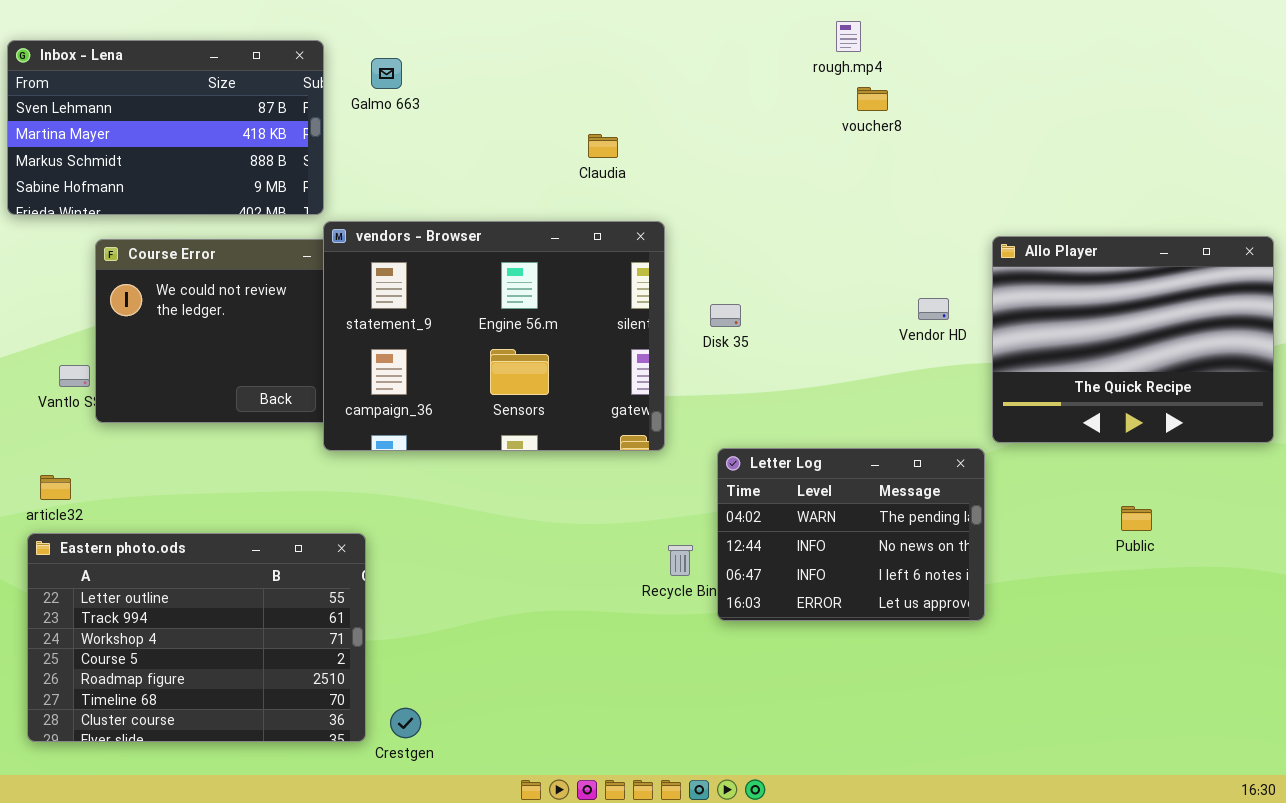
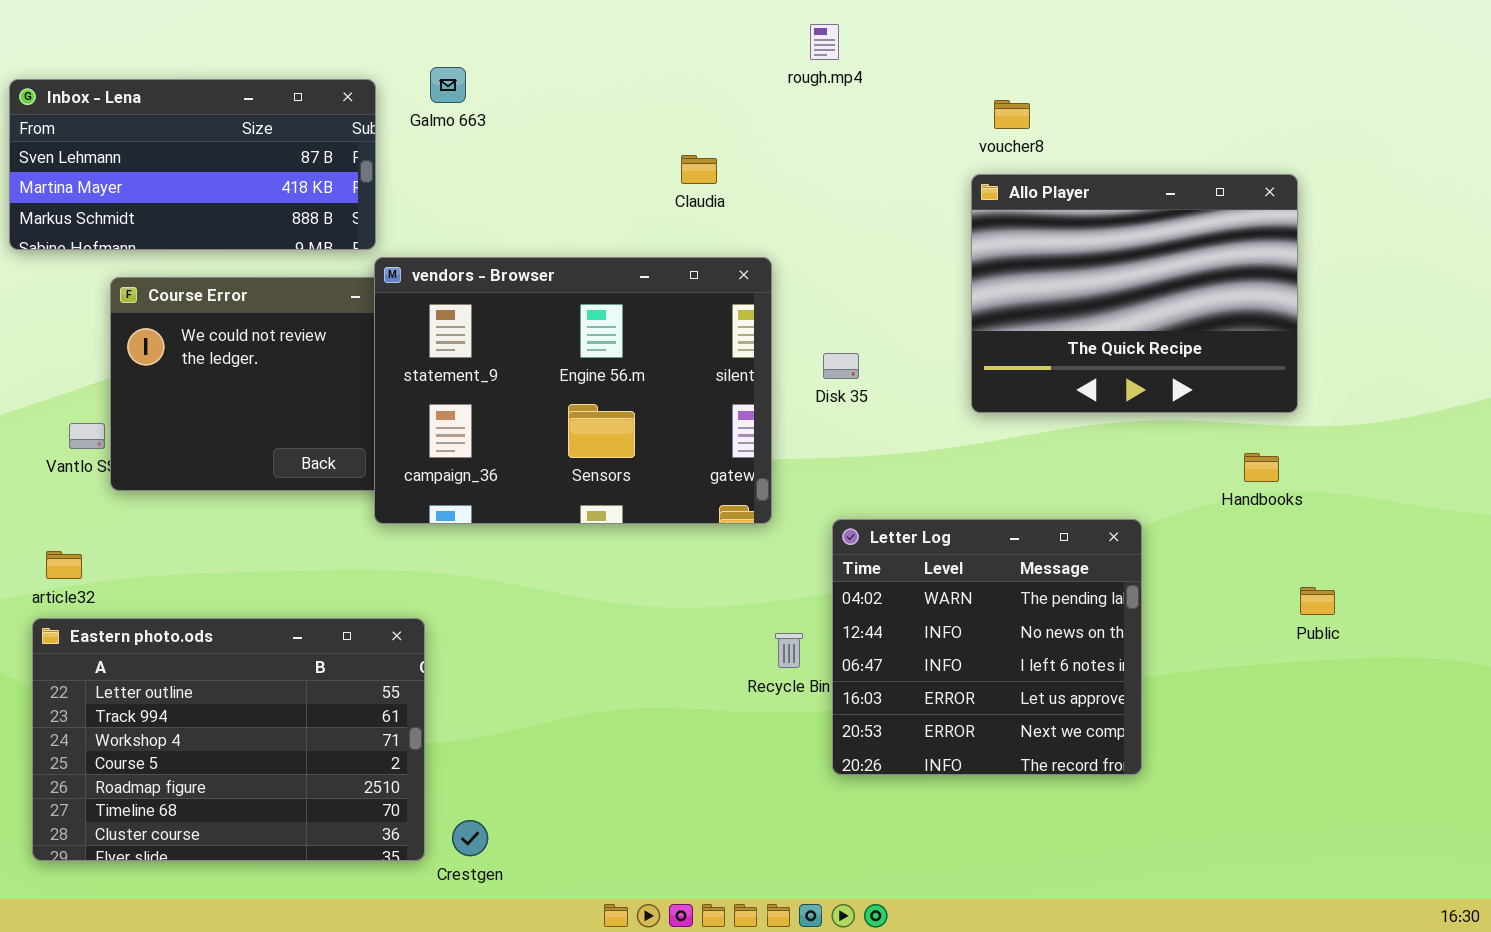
rough.mp4: [836,21,861,52] -> [810,24,839,60], moved
Inbox - Lena: [7,40,324,215] -> [9,79,376,250], resized
Allo Player: [992,236,1274,443] -> [971,174,1298,413], moved
Letter Log: [717,448,985,621] -> [832,519,1142,775], resized

